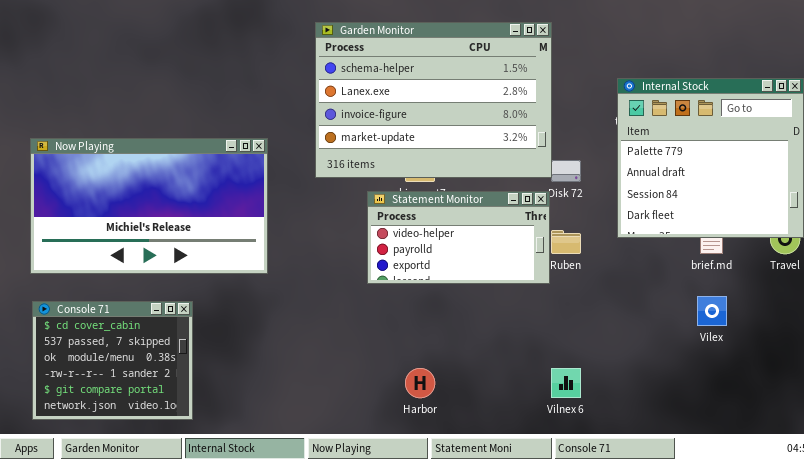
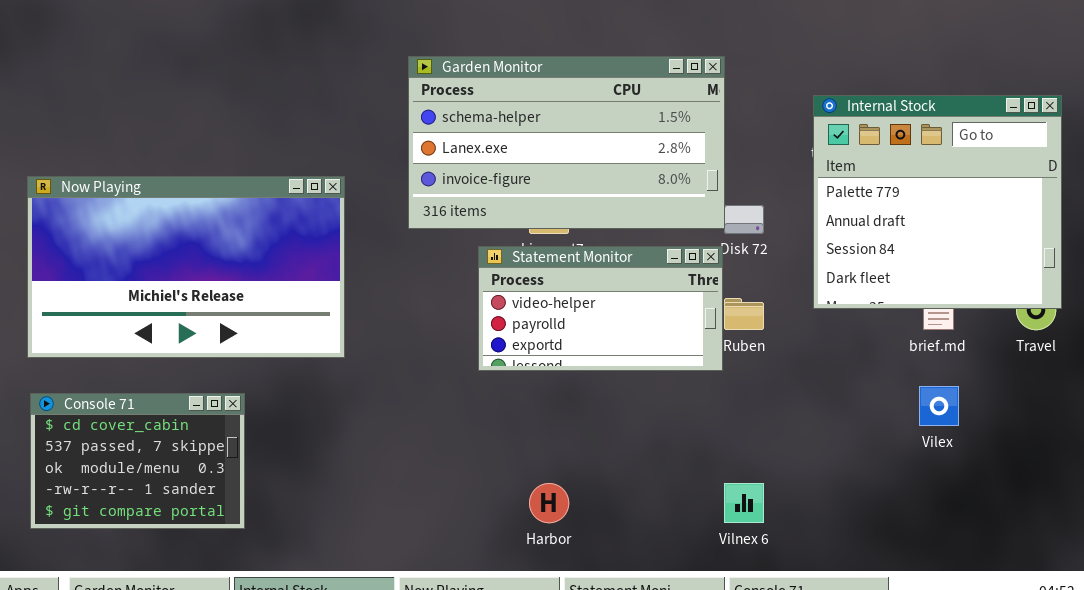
Garden Monitor: [315,22,552,178] -> [408,56,725,229], resized
Console 71: [32,301,193,420] -> [30,393,245,529], resized

